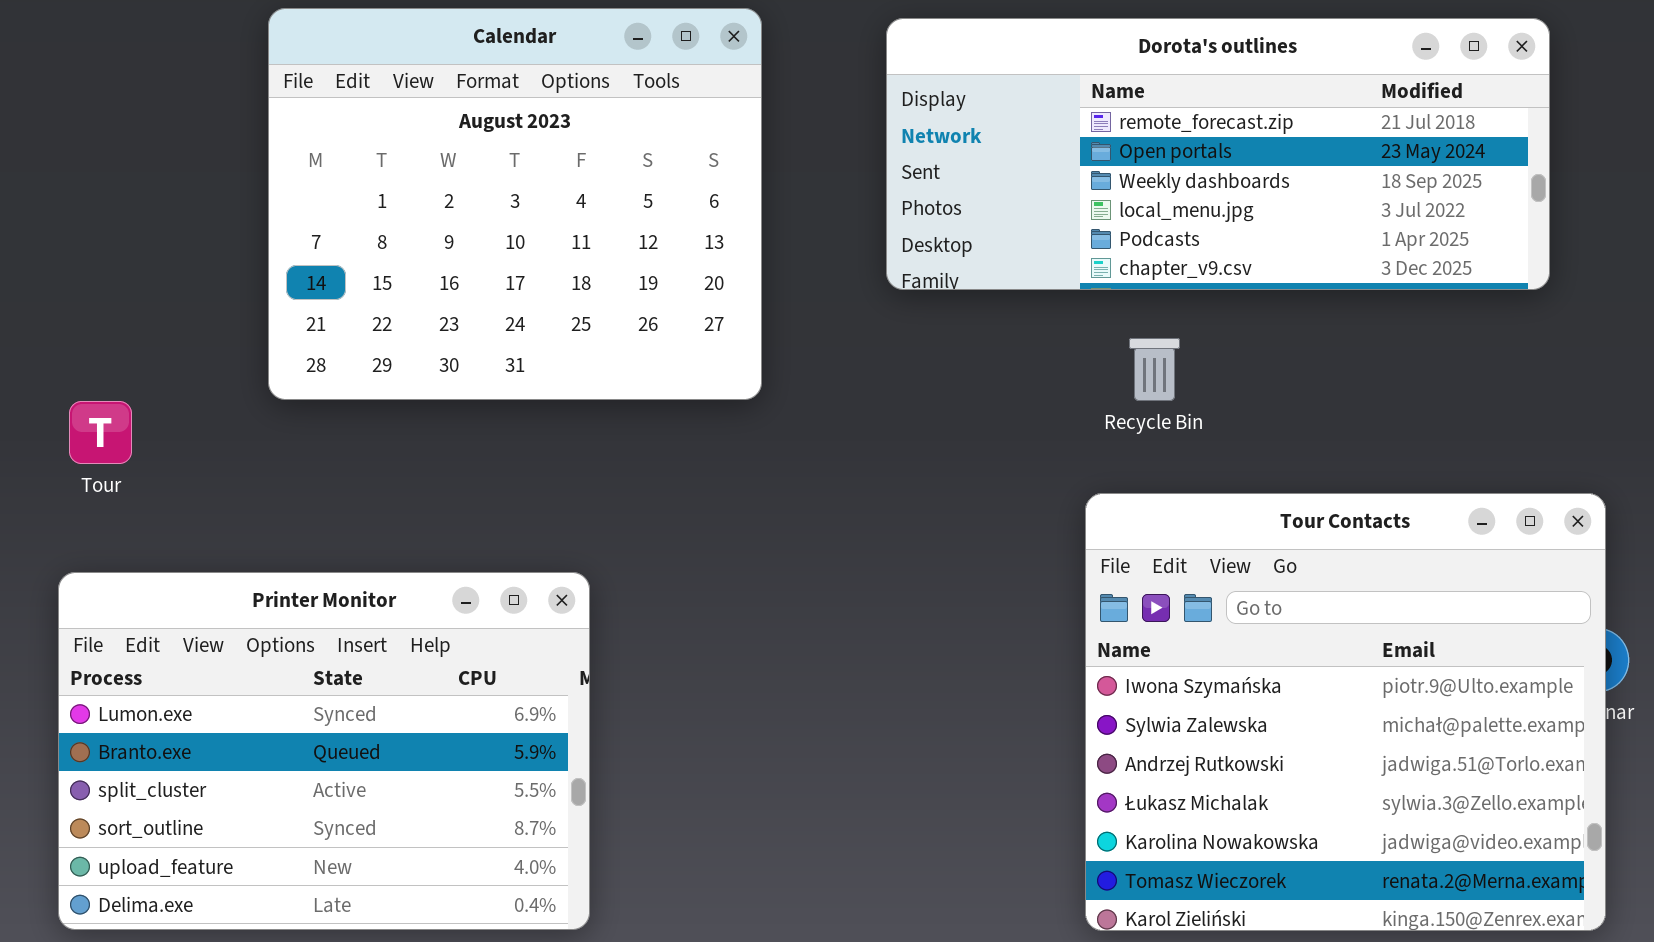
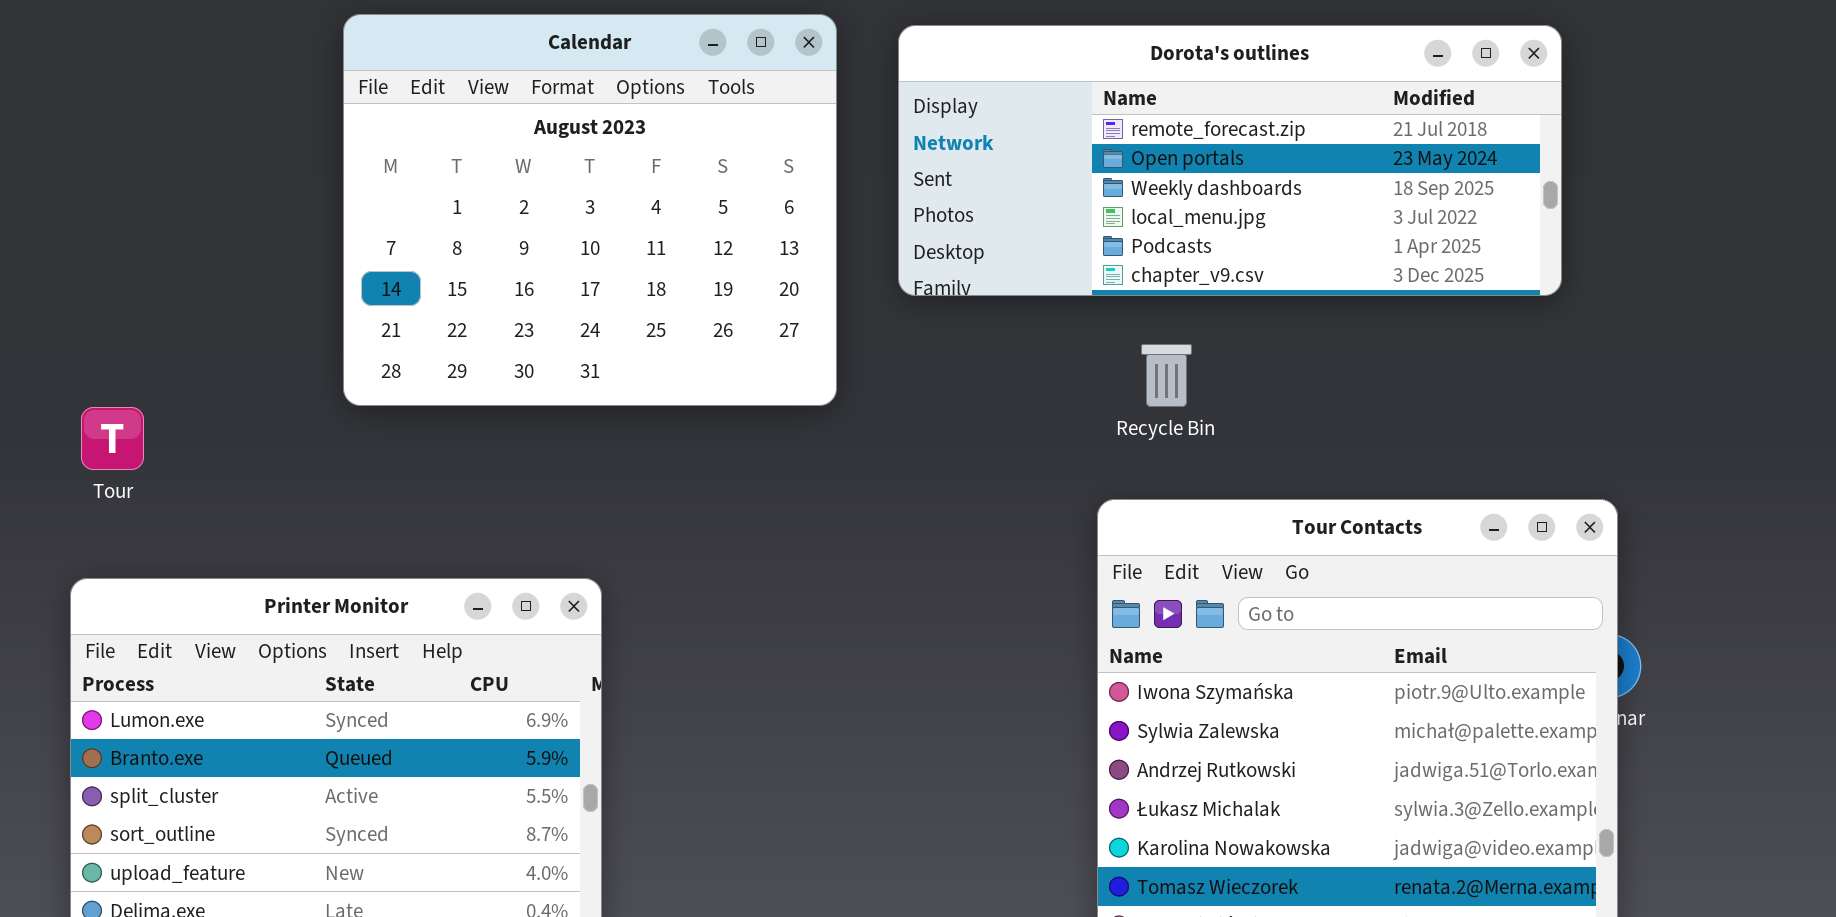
Calendar: [268,8,762,400] -> [343,14,837,406], moved

